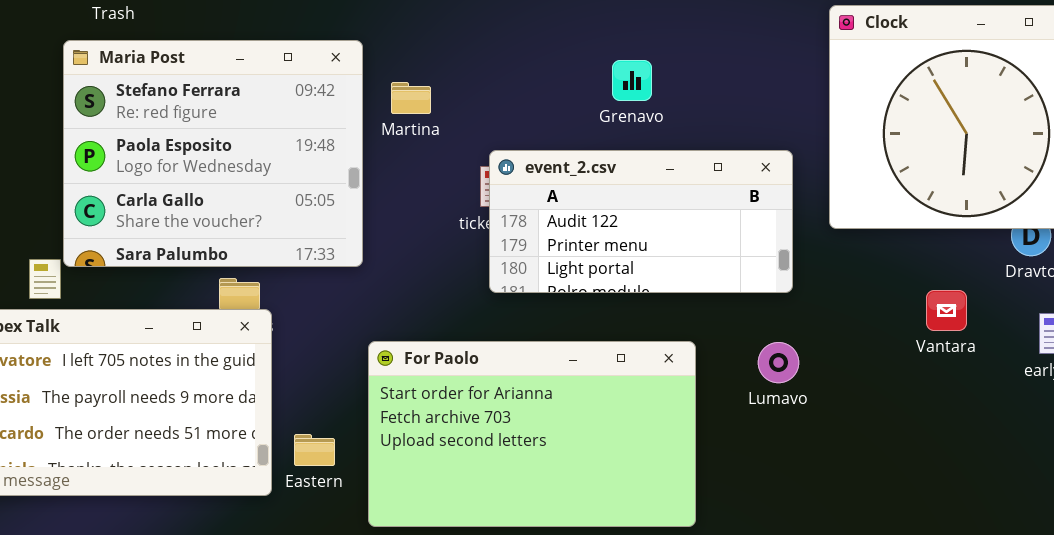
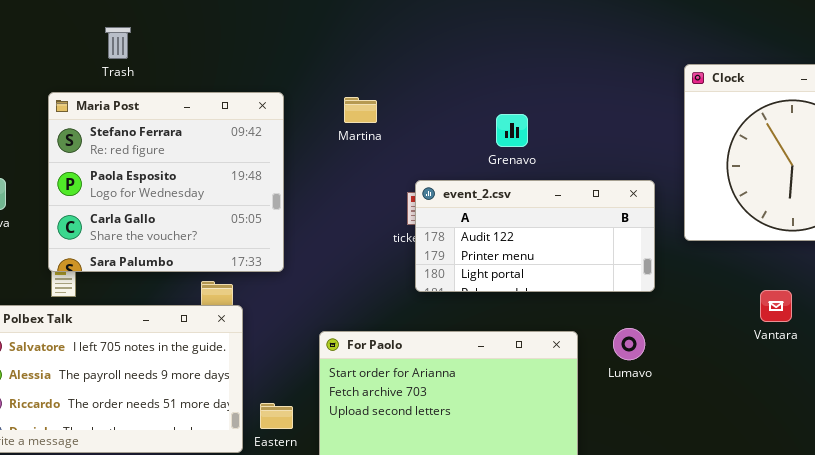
Maria Post: [63,40,363,267] -> [48,92,284,272], moved
Grenavo: [612,60,652,101] -> [496,114,528,147], moved
Martina: [391,82,431,114] -> [344,97,377,123], moved
Lumavo: [758,342,799,383] -> [613,328,645,360], moved

